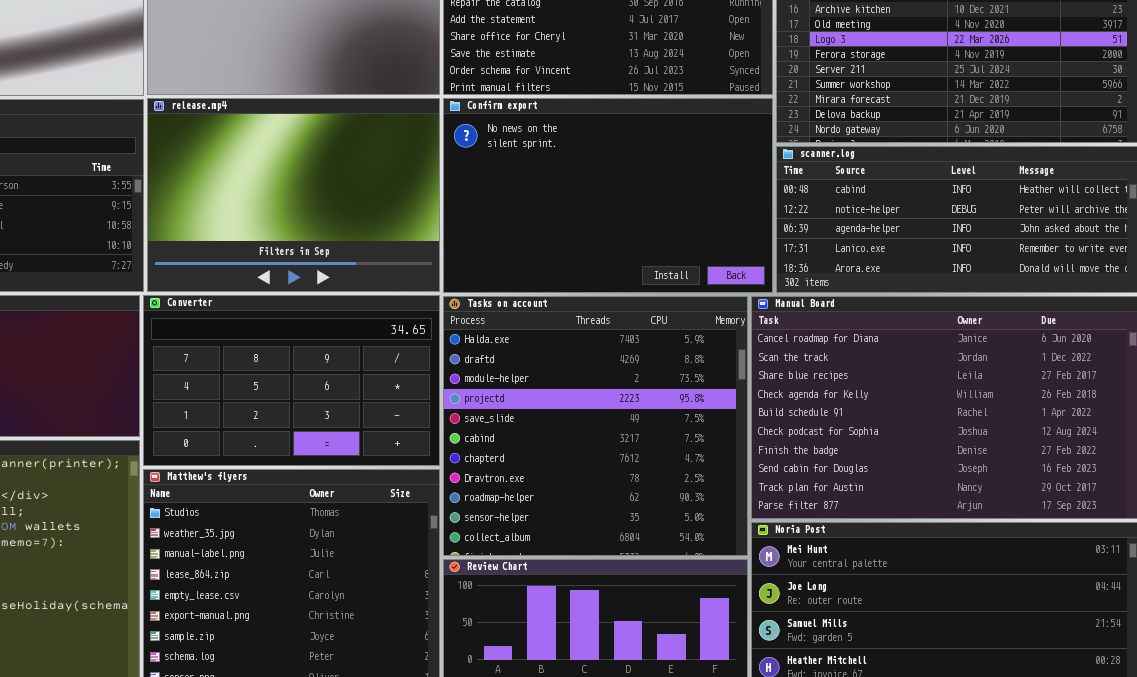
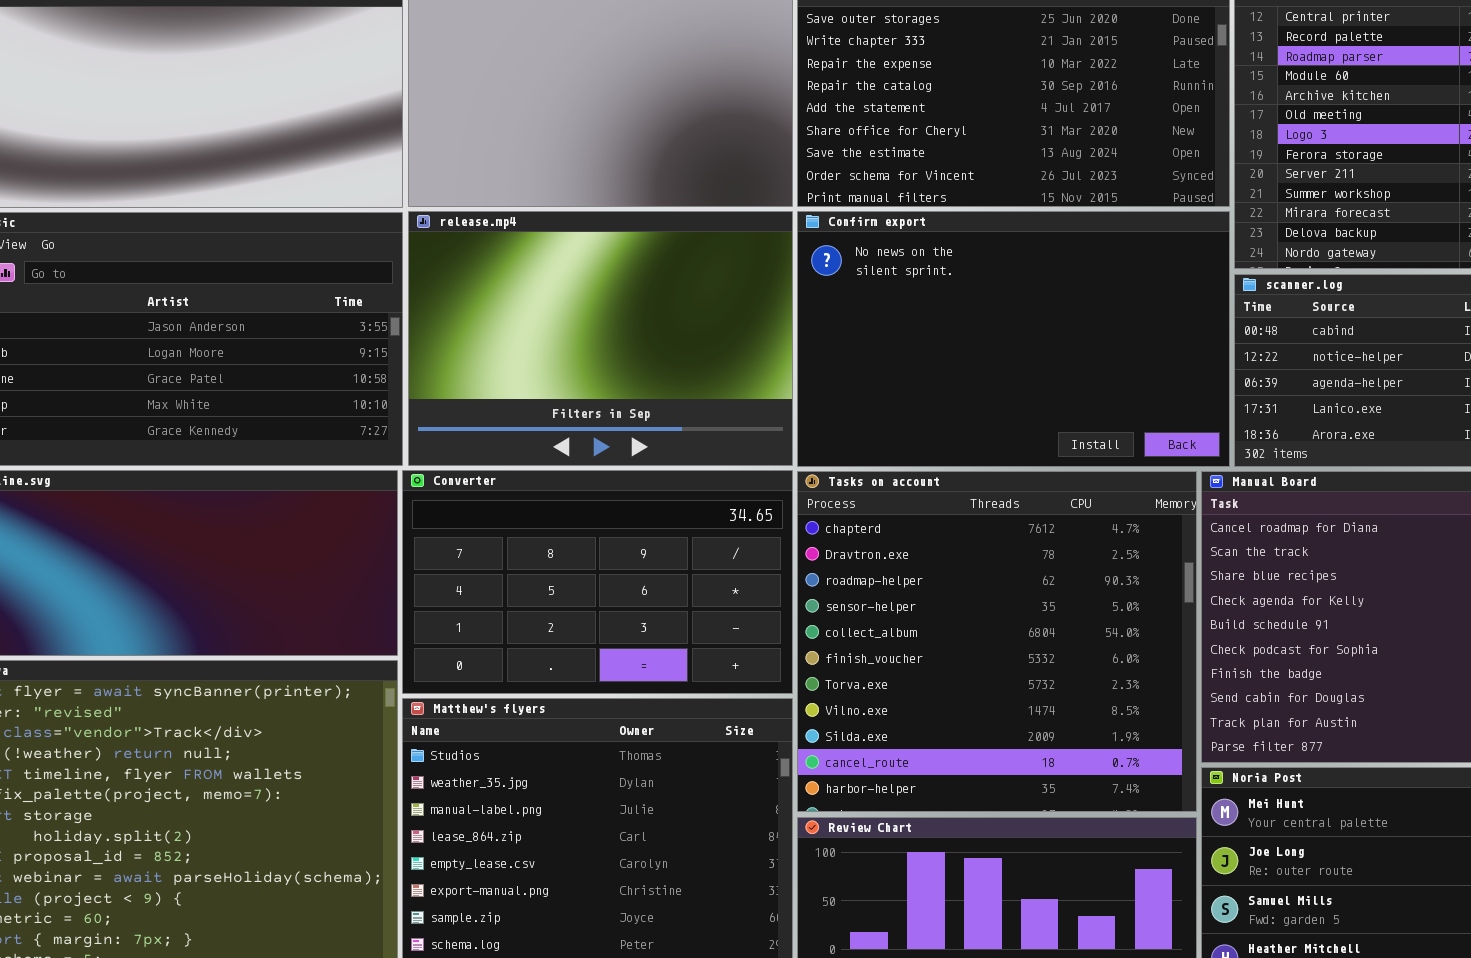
Tasks on account: [443,296,748,556] -> [797,471,1197,812], scrolled down 6 rows

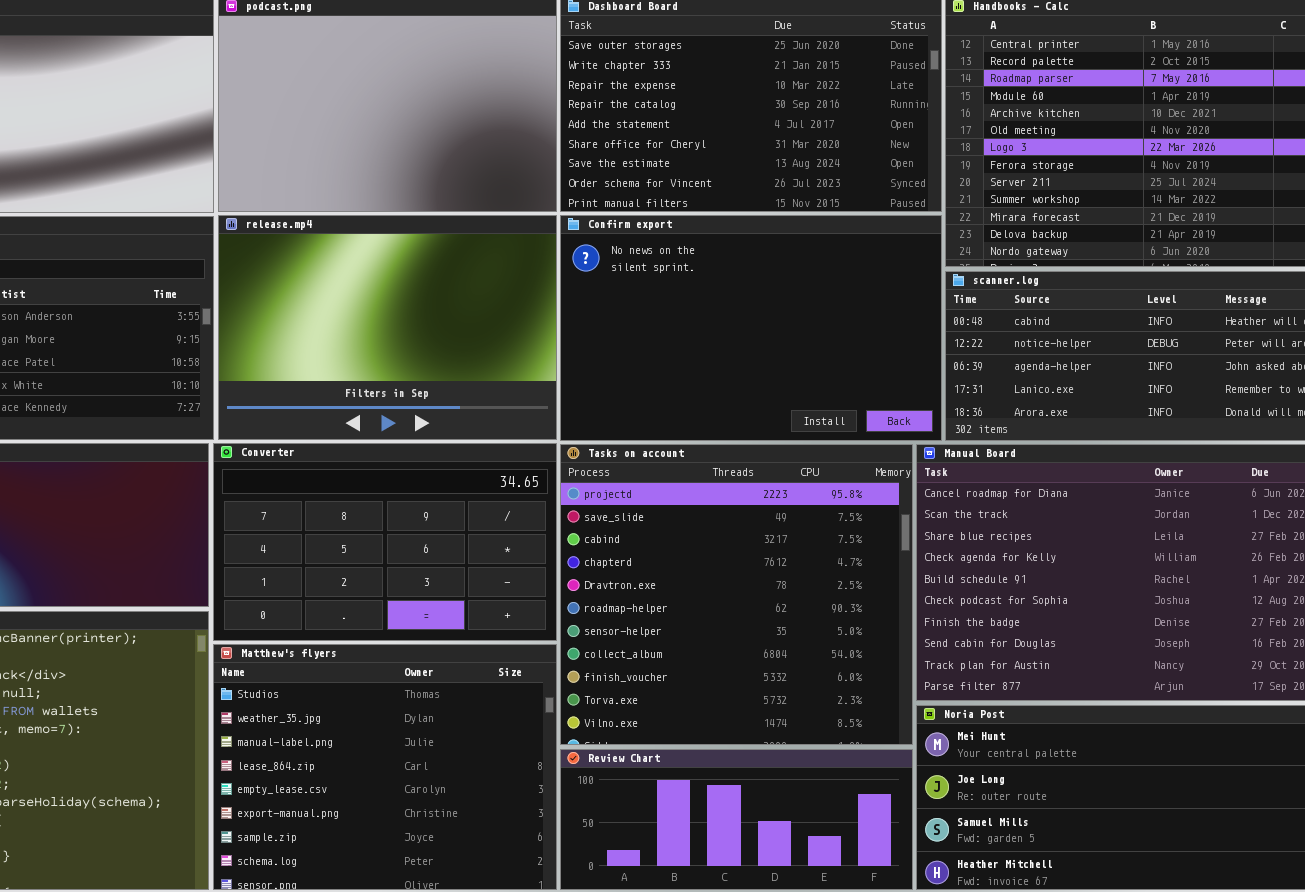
Tasks on account: [797,471,1197,812] -> [560,444,913,745], scrolled up 3 rows

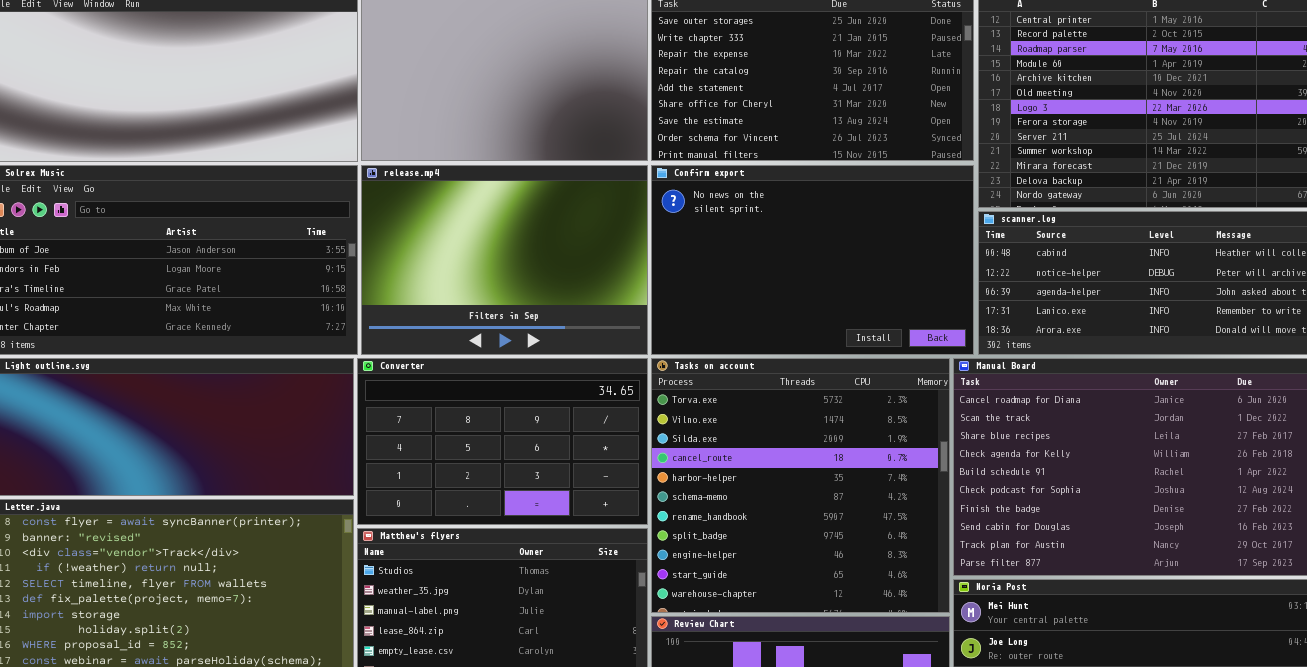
Tasks on account: [560,444,913,745] -> [651,358,950,613], scrolled down 9 rows

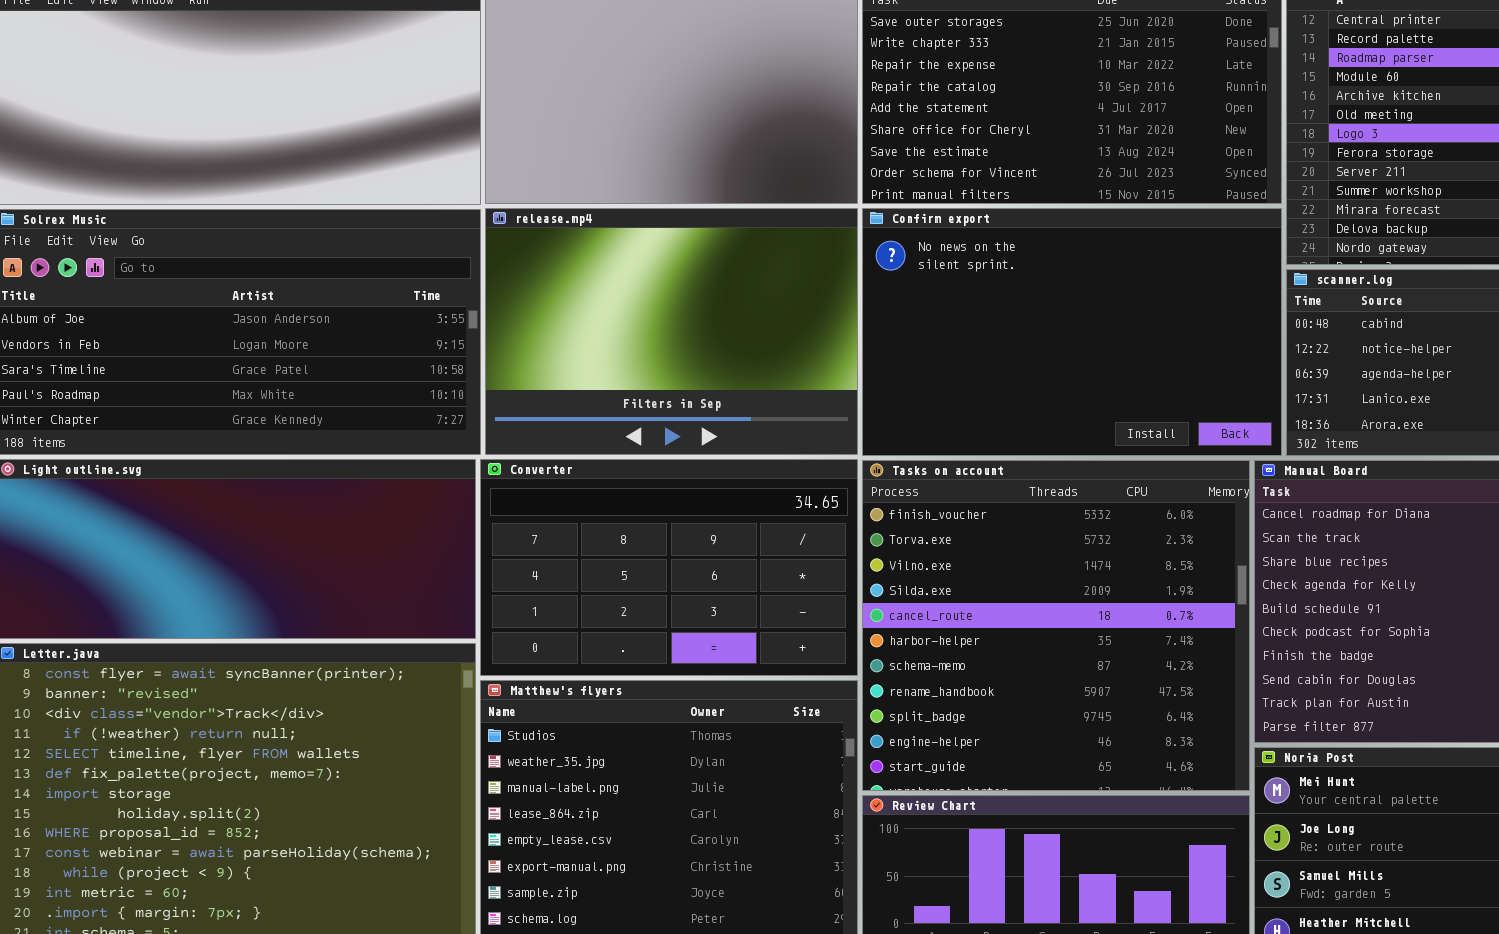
Tasks on account: [651,358,950,613] -> [862,460,1250,791], scrolled up 1 row

